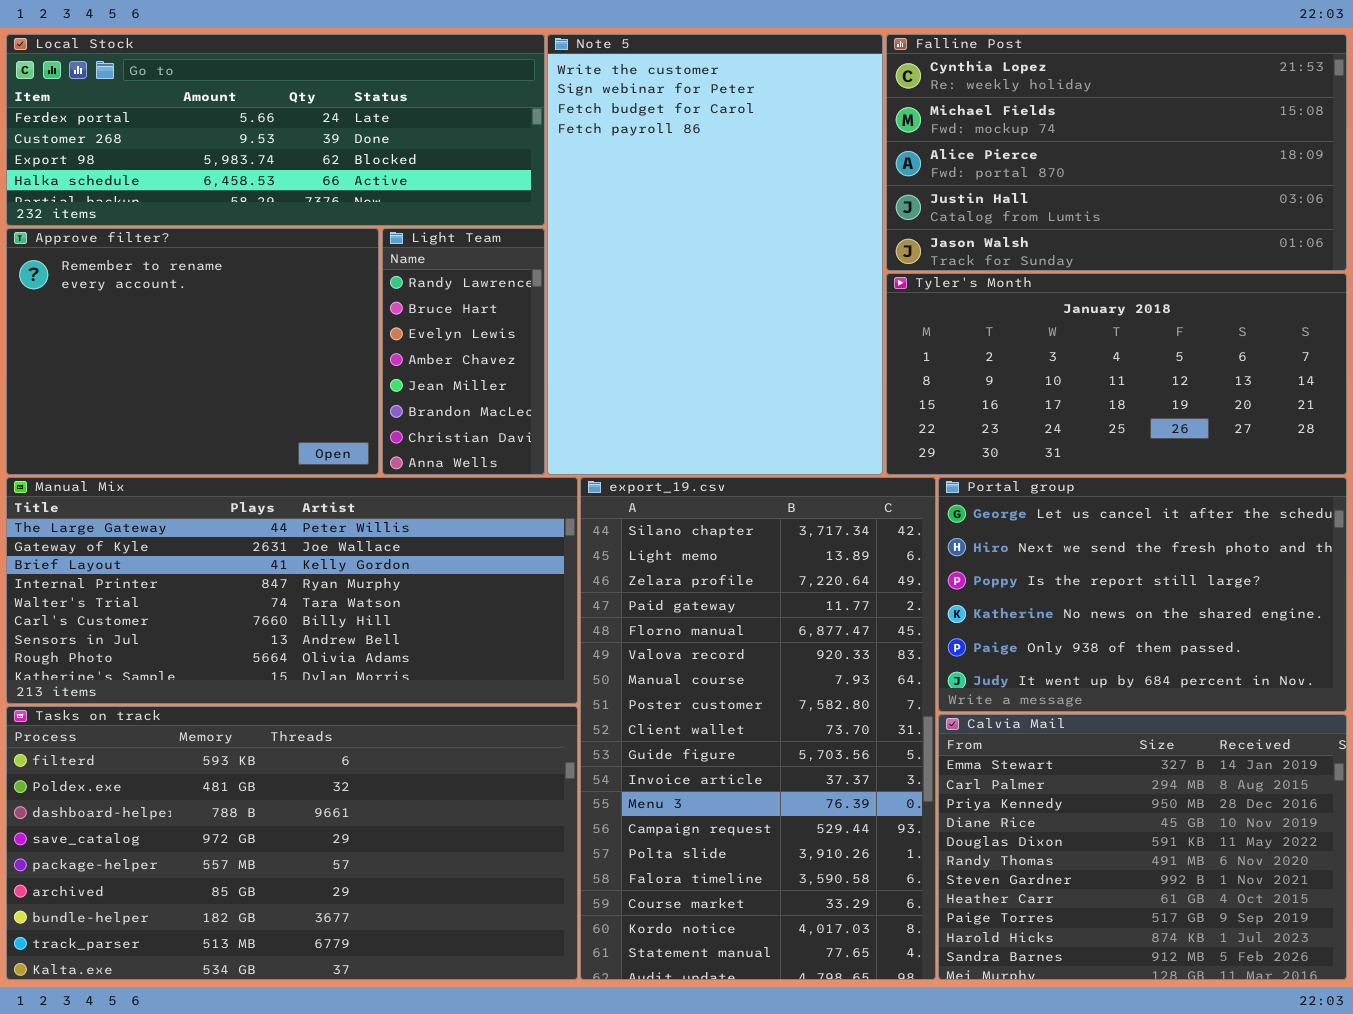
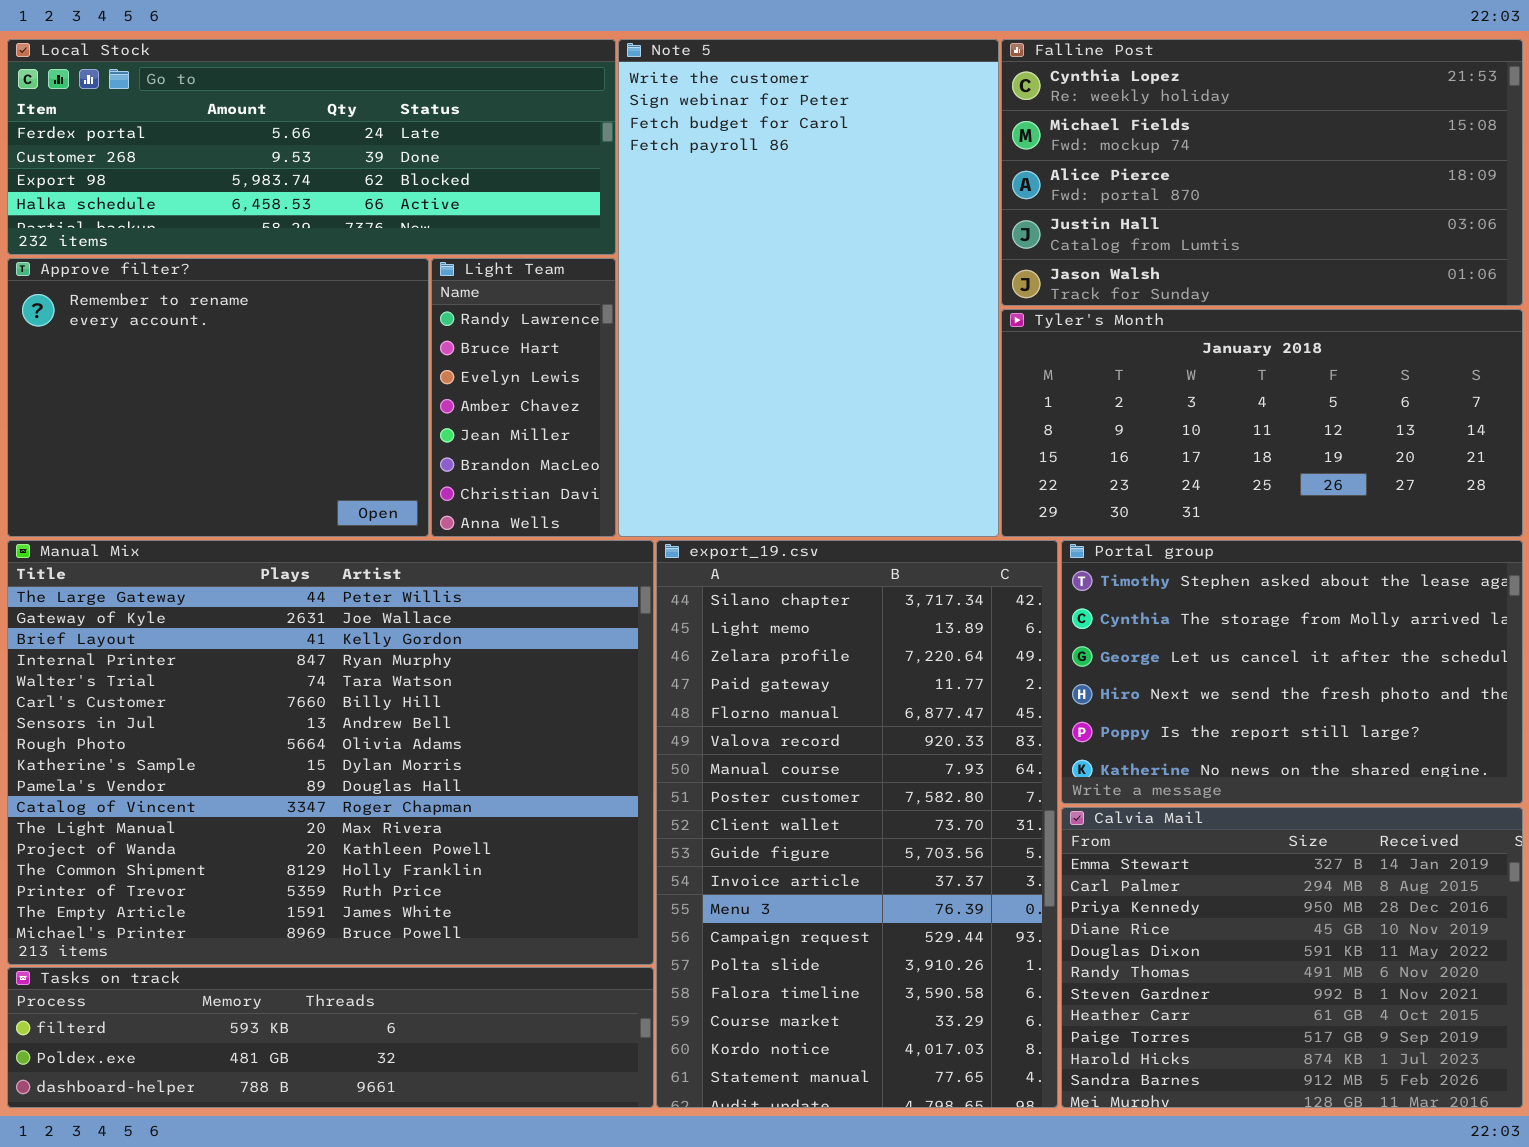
Manual Mix: [6,477,578,704] -> [7,540,654,965], resized
Portal group: [938,477,1347,712] -> [1061,540,1523,804], scrolled up 2 rows
Tasks on track: [6,706,578,980] -> [7,967,654,1108], resized

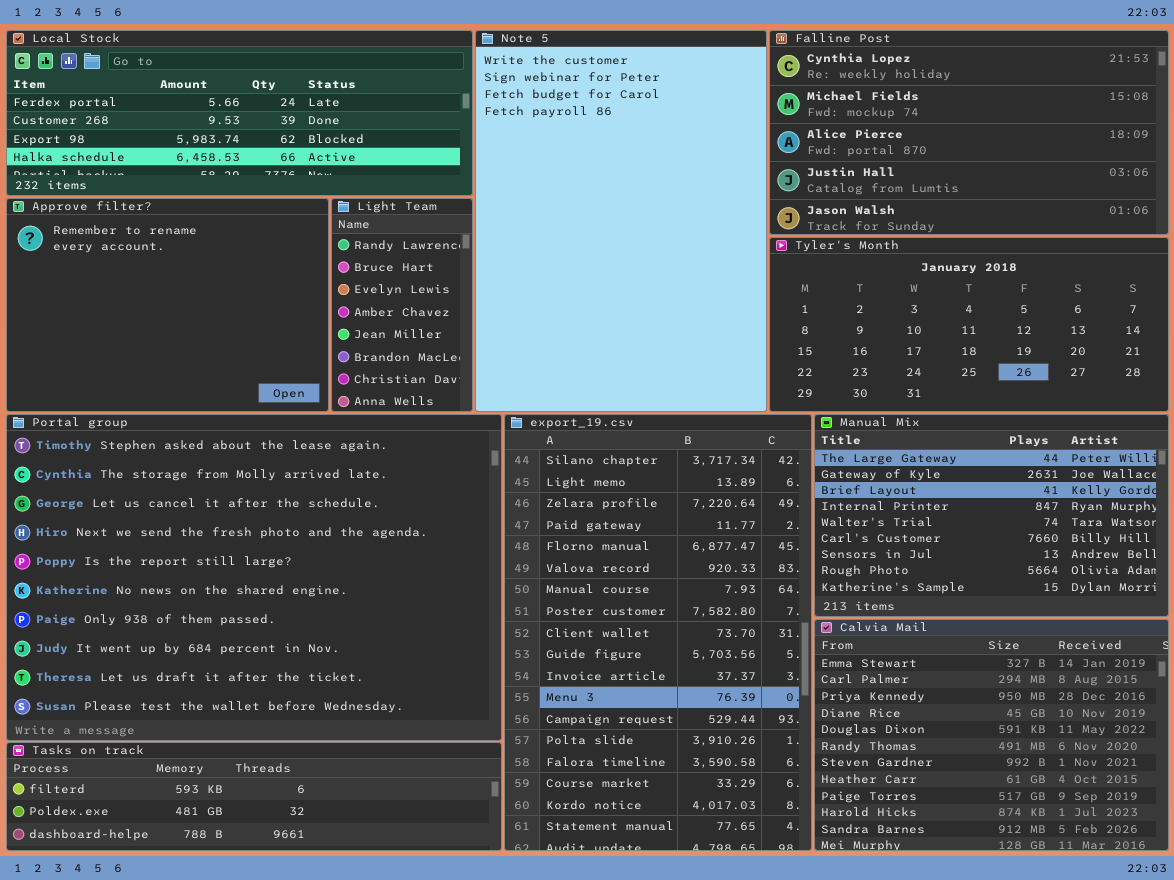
Manual Mix: [7,540,654,965] -> [814,414,1169,617], moved, resized
Portal group: [1061,540,1523,804] -> [6,414,502,741], moved, resized

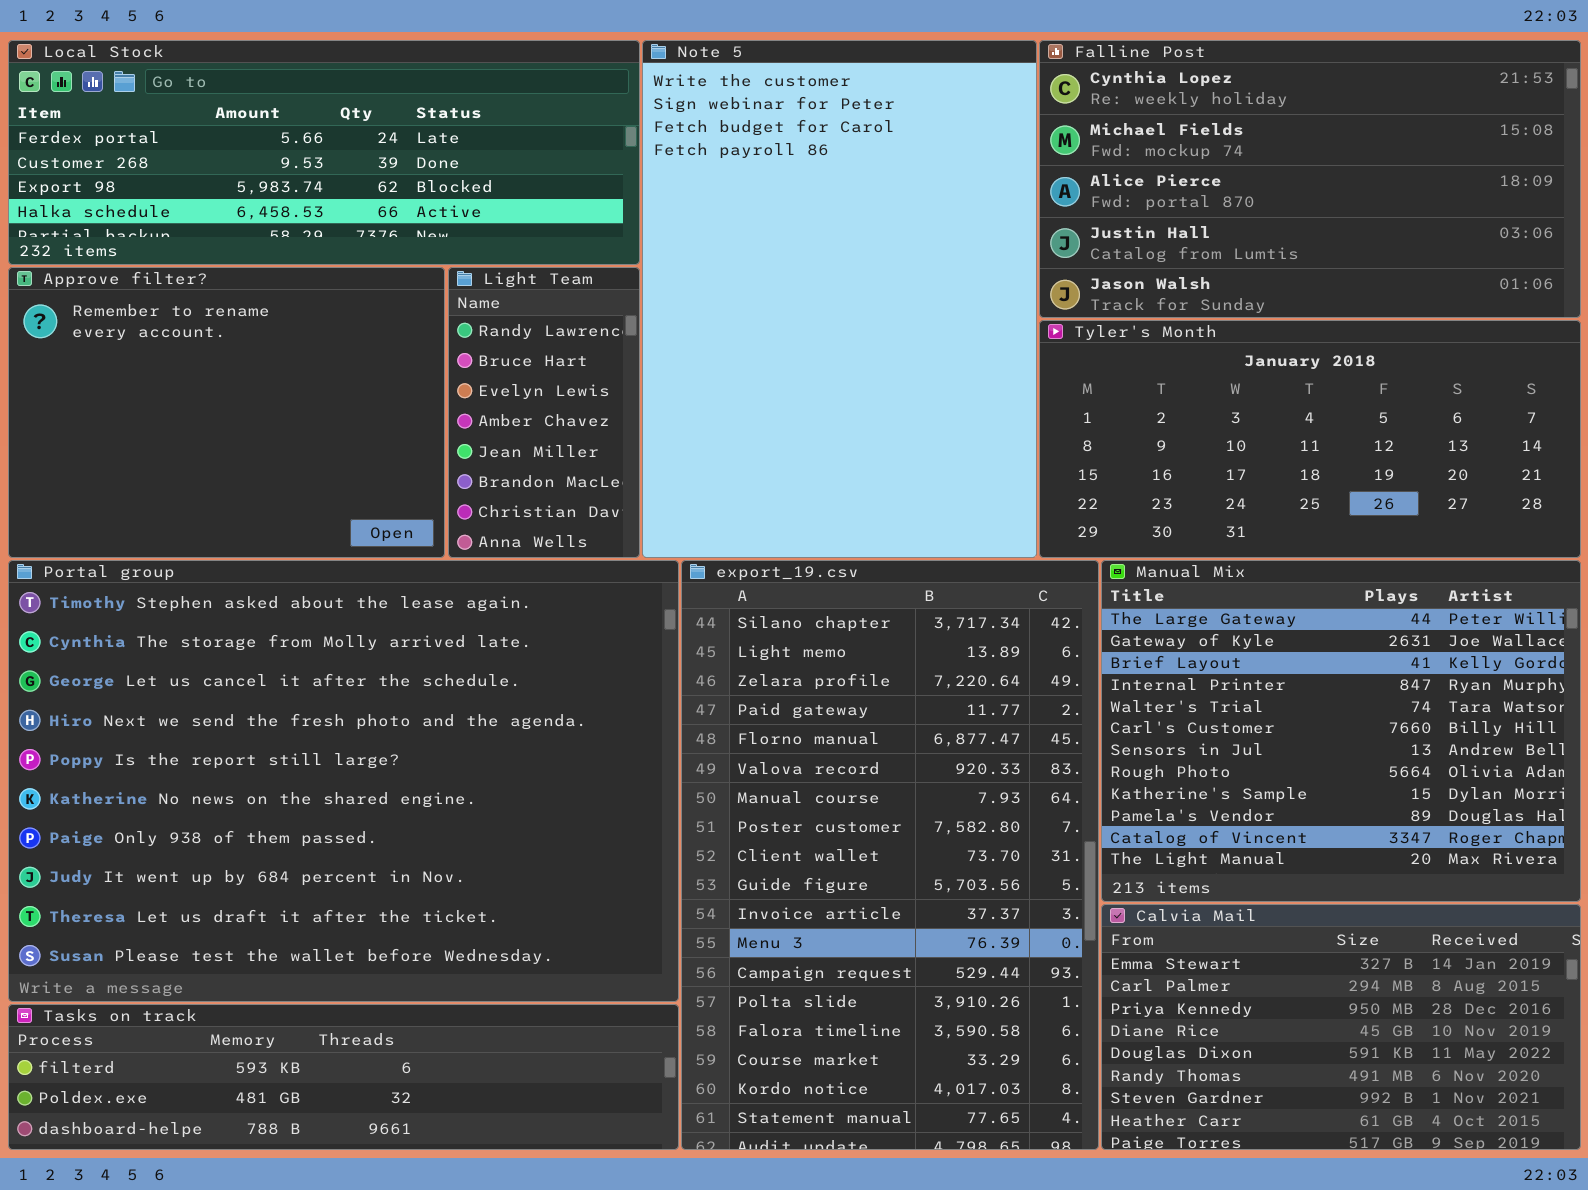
Manual Mix: [814,414,1169,617] -> [1101,560,1581,902], resized
Calvia Mail: [814,619,1169,851] -> [1101,904,1581,1150], resized

